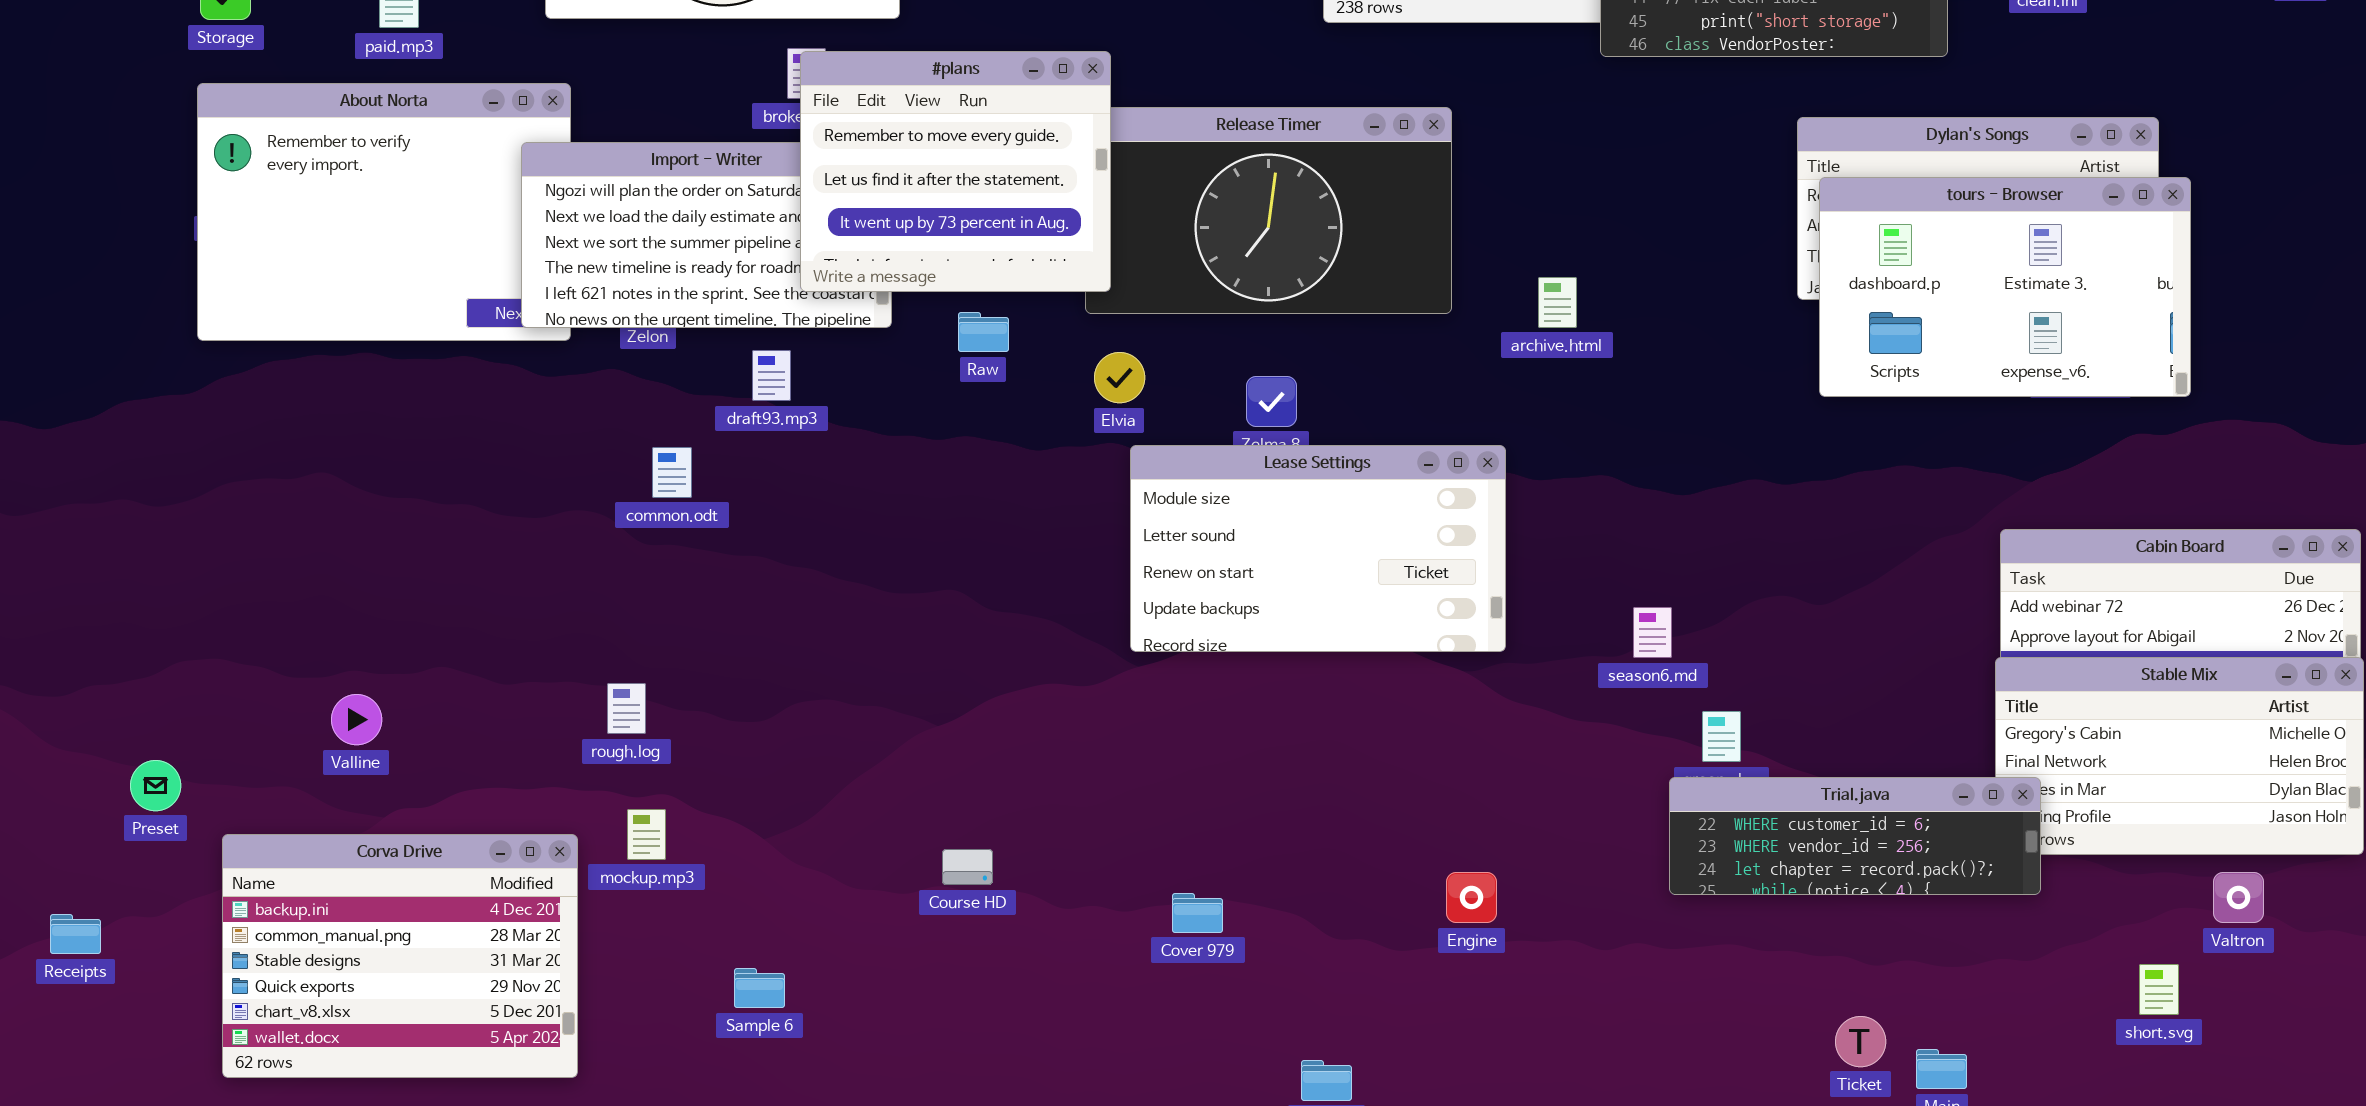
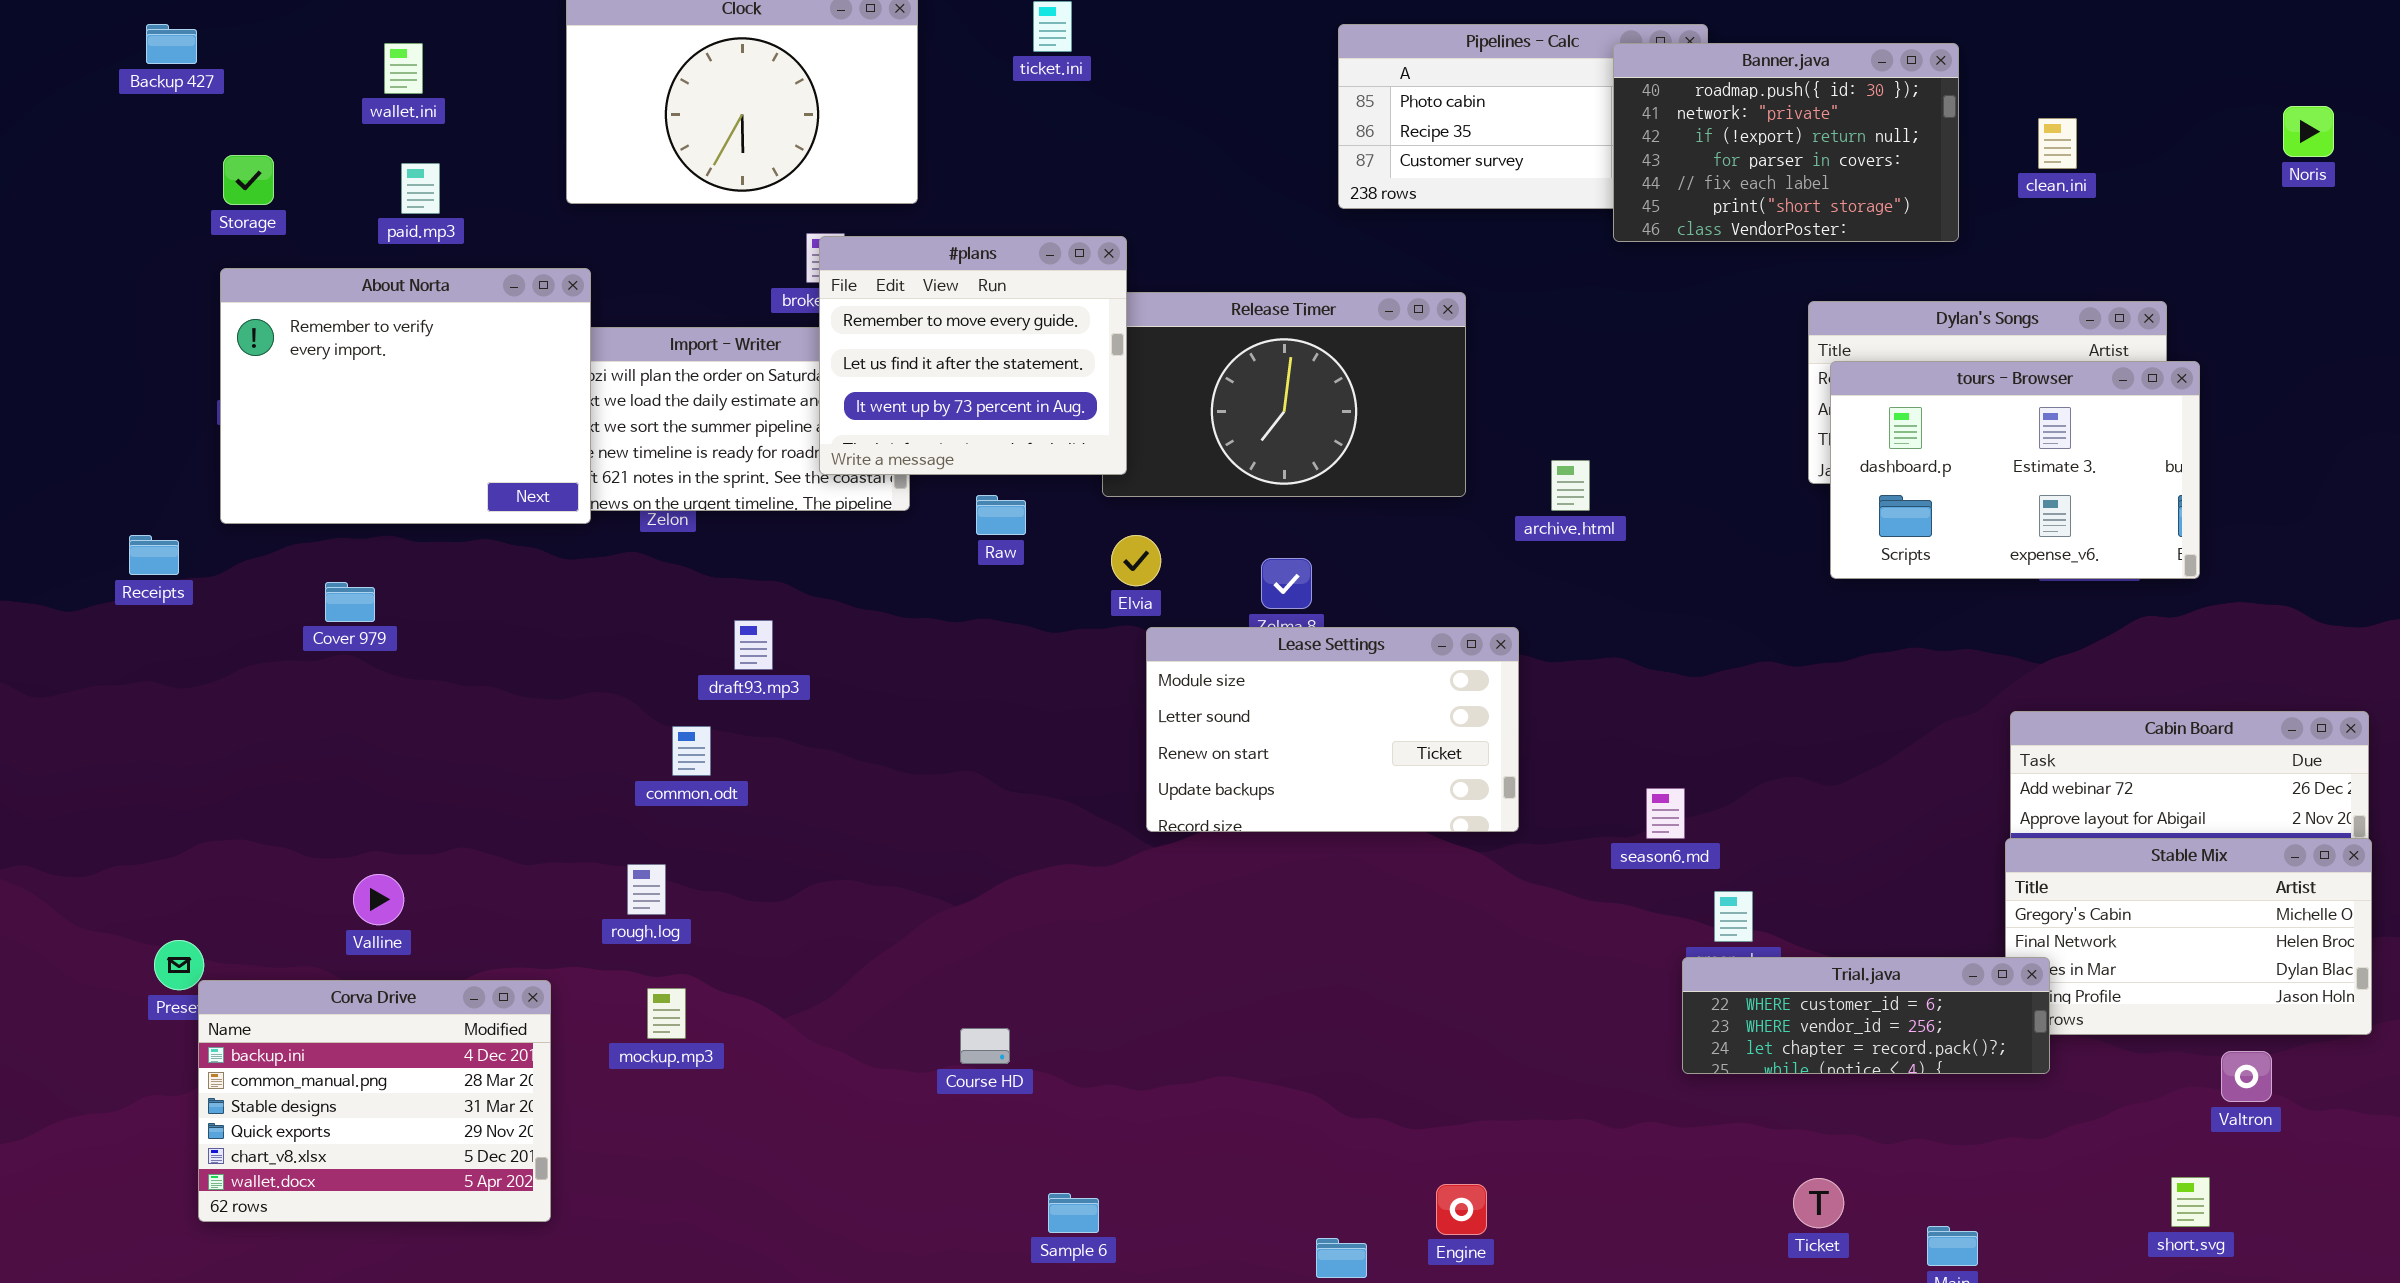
About Norta: [197,83,571,341] -> [220,268,591,524], raised
draft93.mp3: [752,350,791,401] -> [734,620,773,670], moved
common.odt: [652,447,692,498] -> [672,726,711,776], moved
Corva Drive: [222,834,578,1078] -> [198,980,551,1222], moved
Engine: [1446,872,1497,923] -> [1436,1184,1487,1235], moved
Cover 979: [1172,893,1223,933] -> [325,582,375,622], moved
Receipts: [50,914,101,954] -> [129,535,179,575], moved
short.svg: [2139,964,2179,1015] -> [2171,1177,2210,1227], moved
Sample 6: [734,968,785,1008] -> [1048,1193,1099,1233], moved
Ticket: [1835,1016,1886,1067] -> [1793,1178,1844,1228], moved

